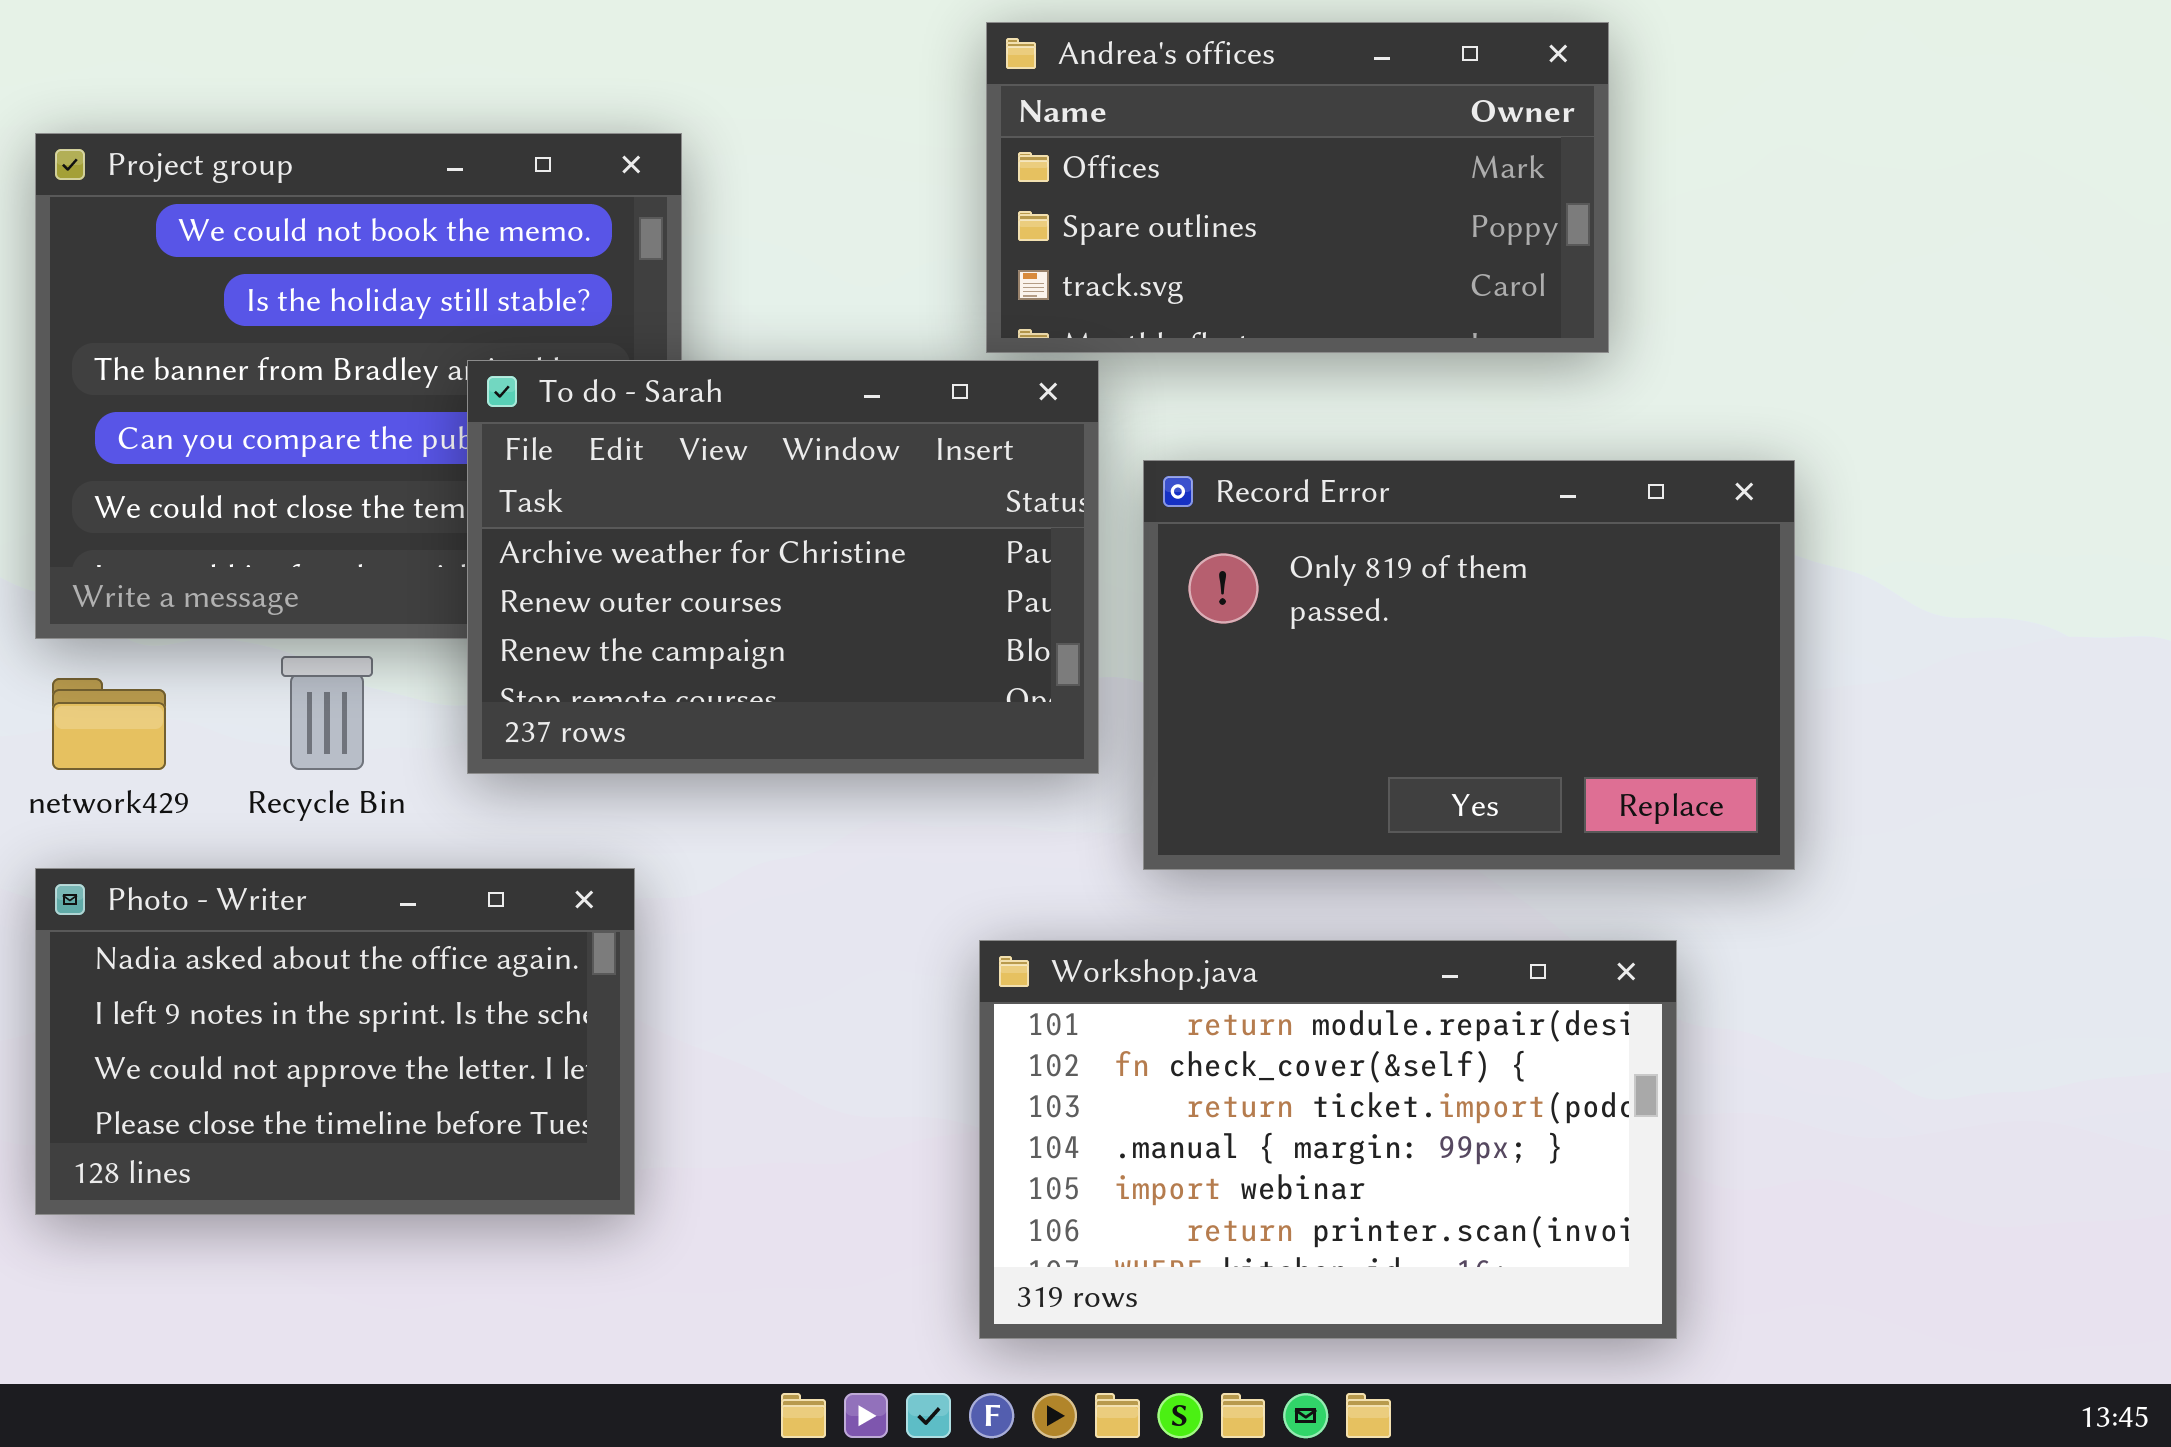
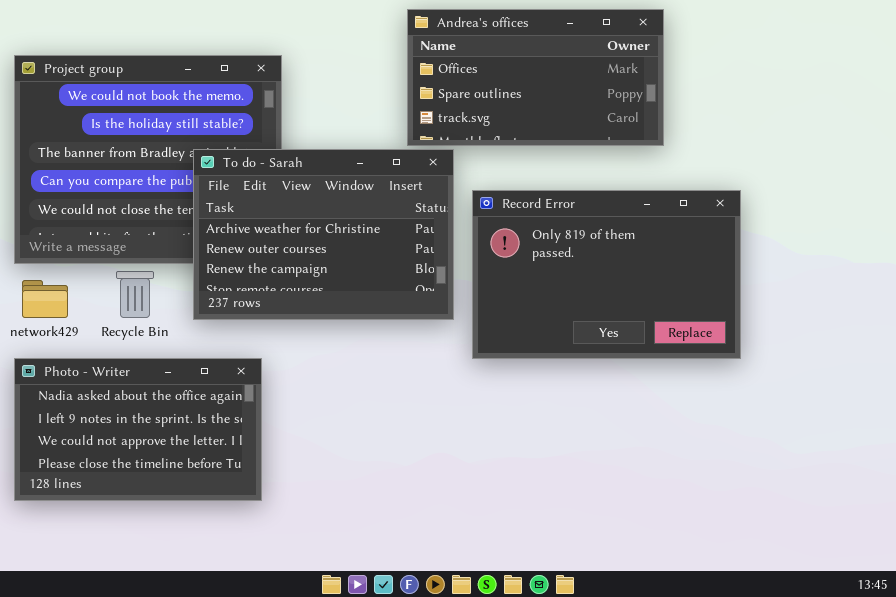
Workshop.java: [979,940,1677,1339] -> none, closed

